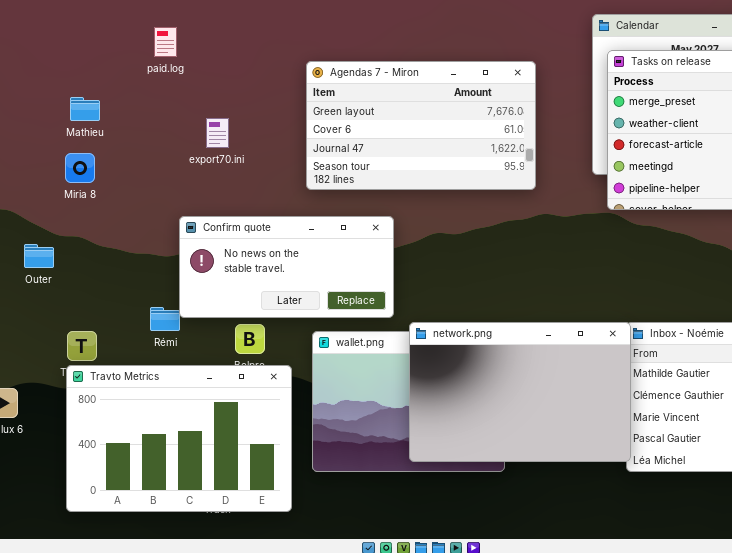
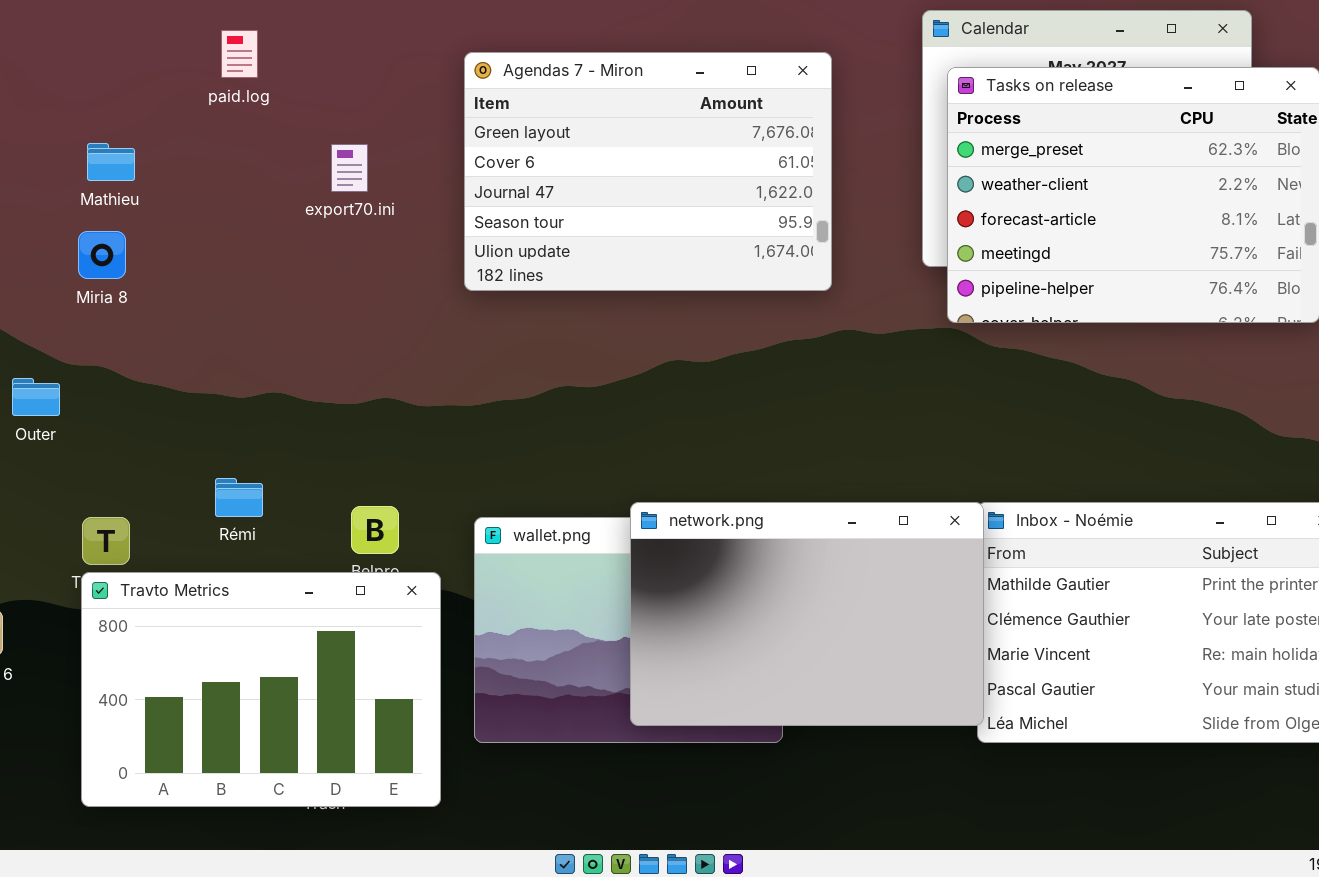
Agendas 7 - Miron: [306,61,536,190] -> [464,52,832,291], resized
export70.ini: [206,118,229,148] -> [331,144,368,192], moved
Confirm quote: [179,216,394,318] -> none, closed

